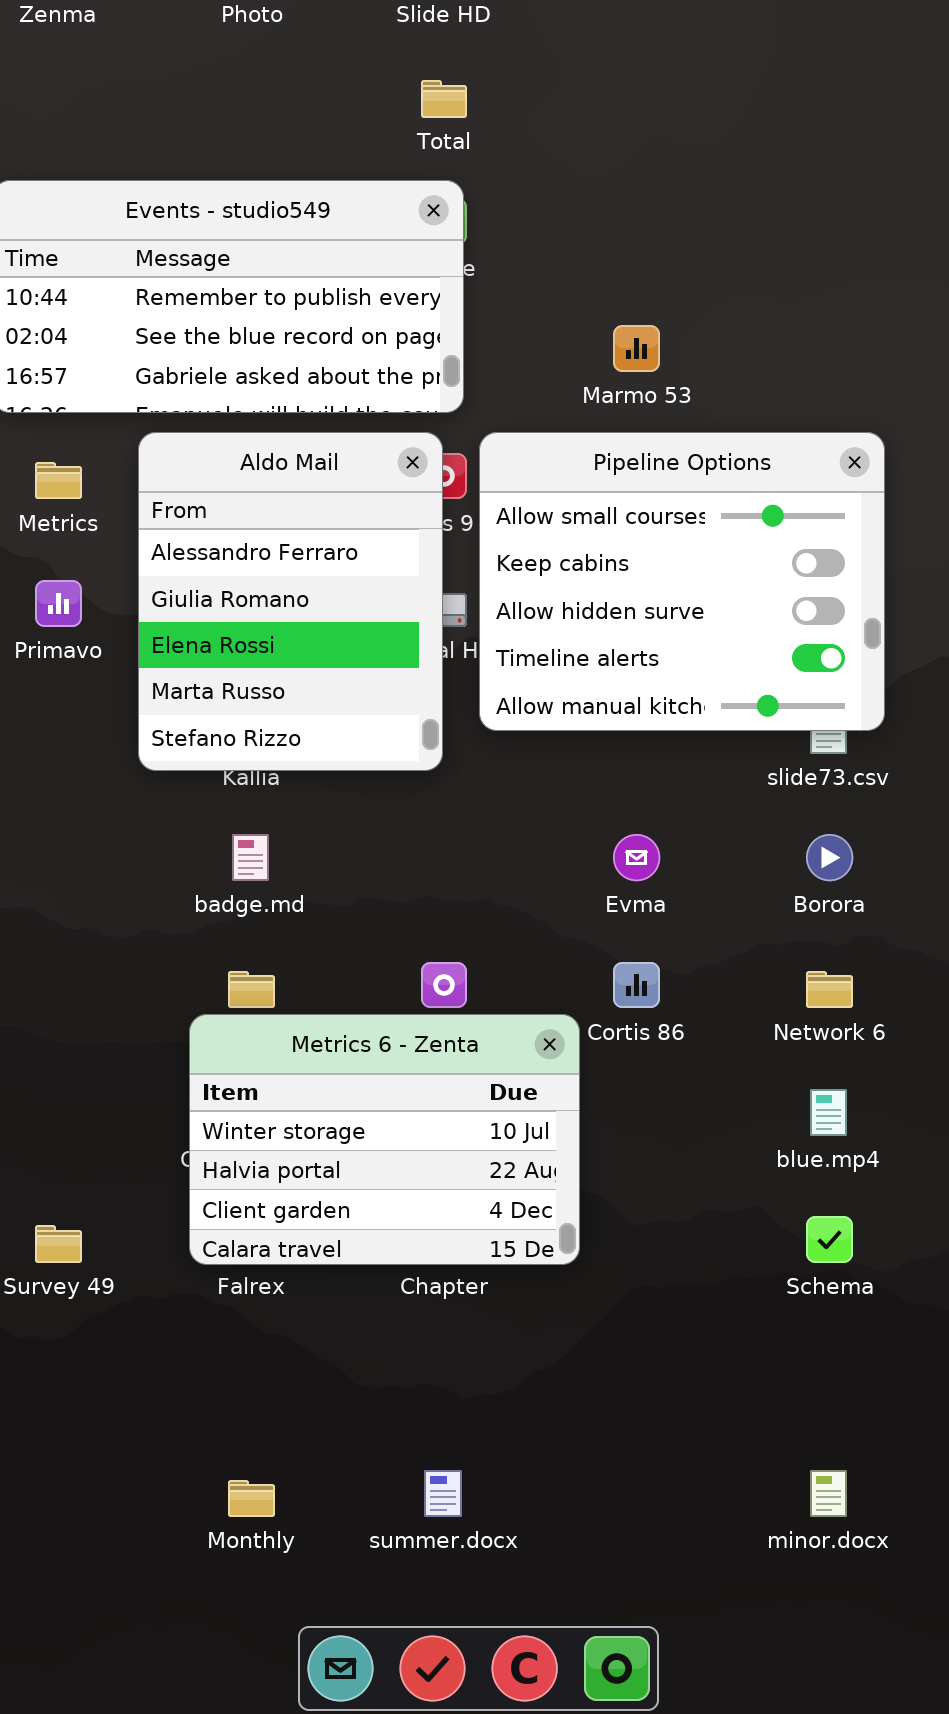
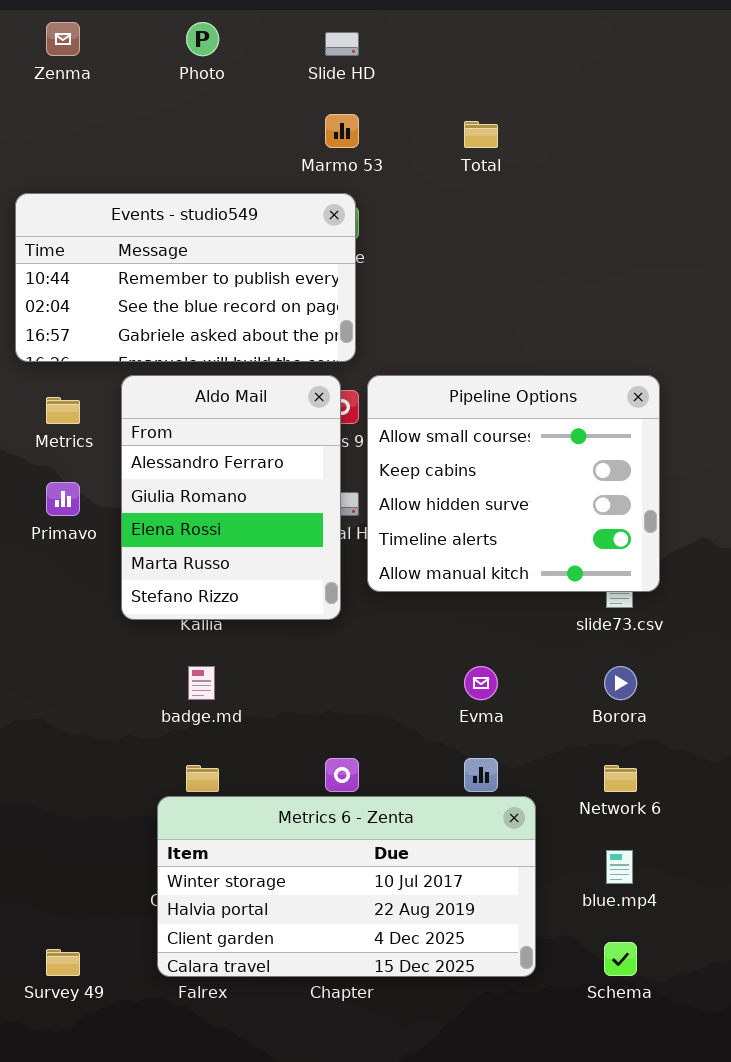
Total: [421,80,467,118] -> [464,121,498,148], moved
Marmo 53: [613,325,660,372] -> [325,114,359,148], moved
Metrics 6 - Zenta: [189,1014,580,1265] -> [157,796,536,977], resized

